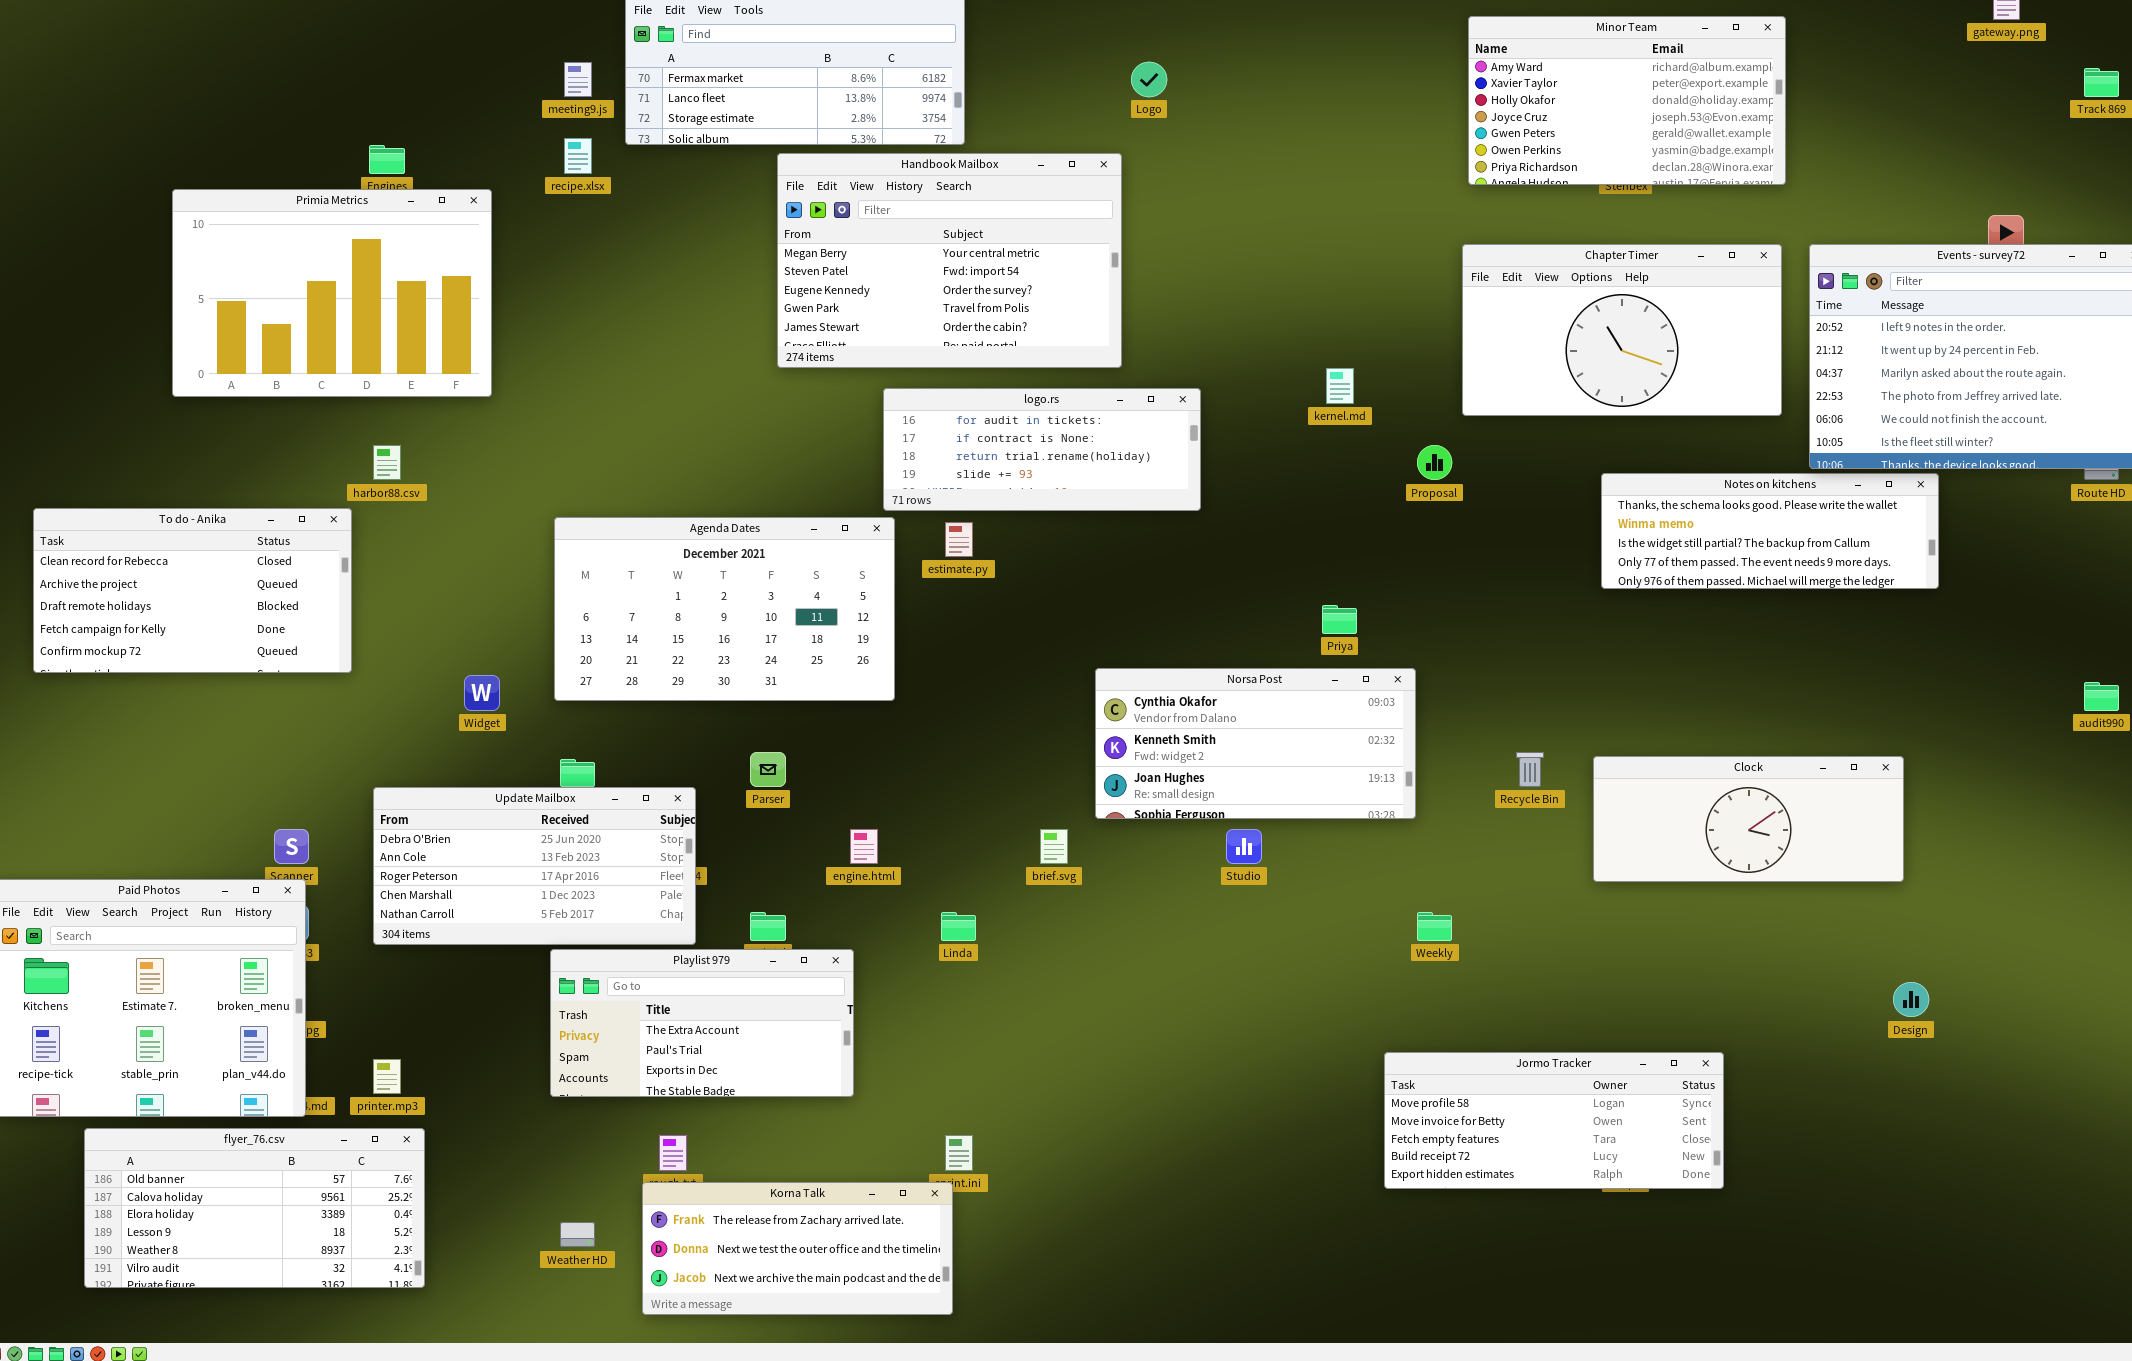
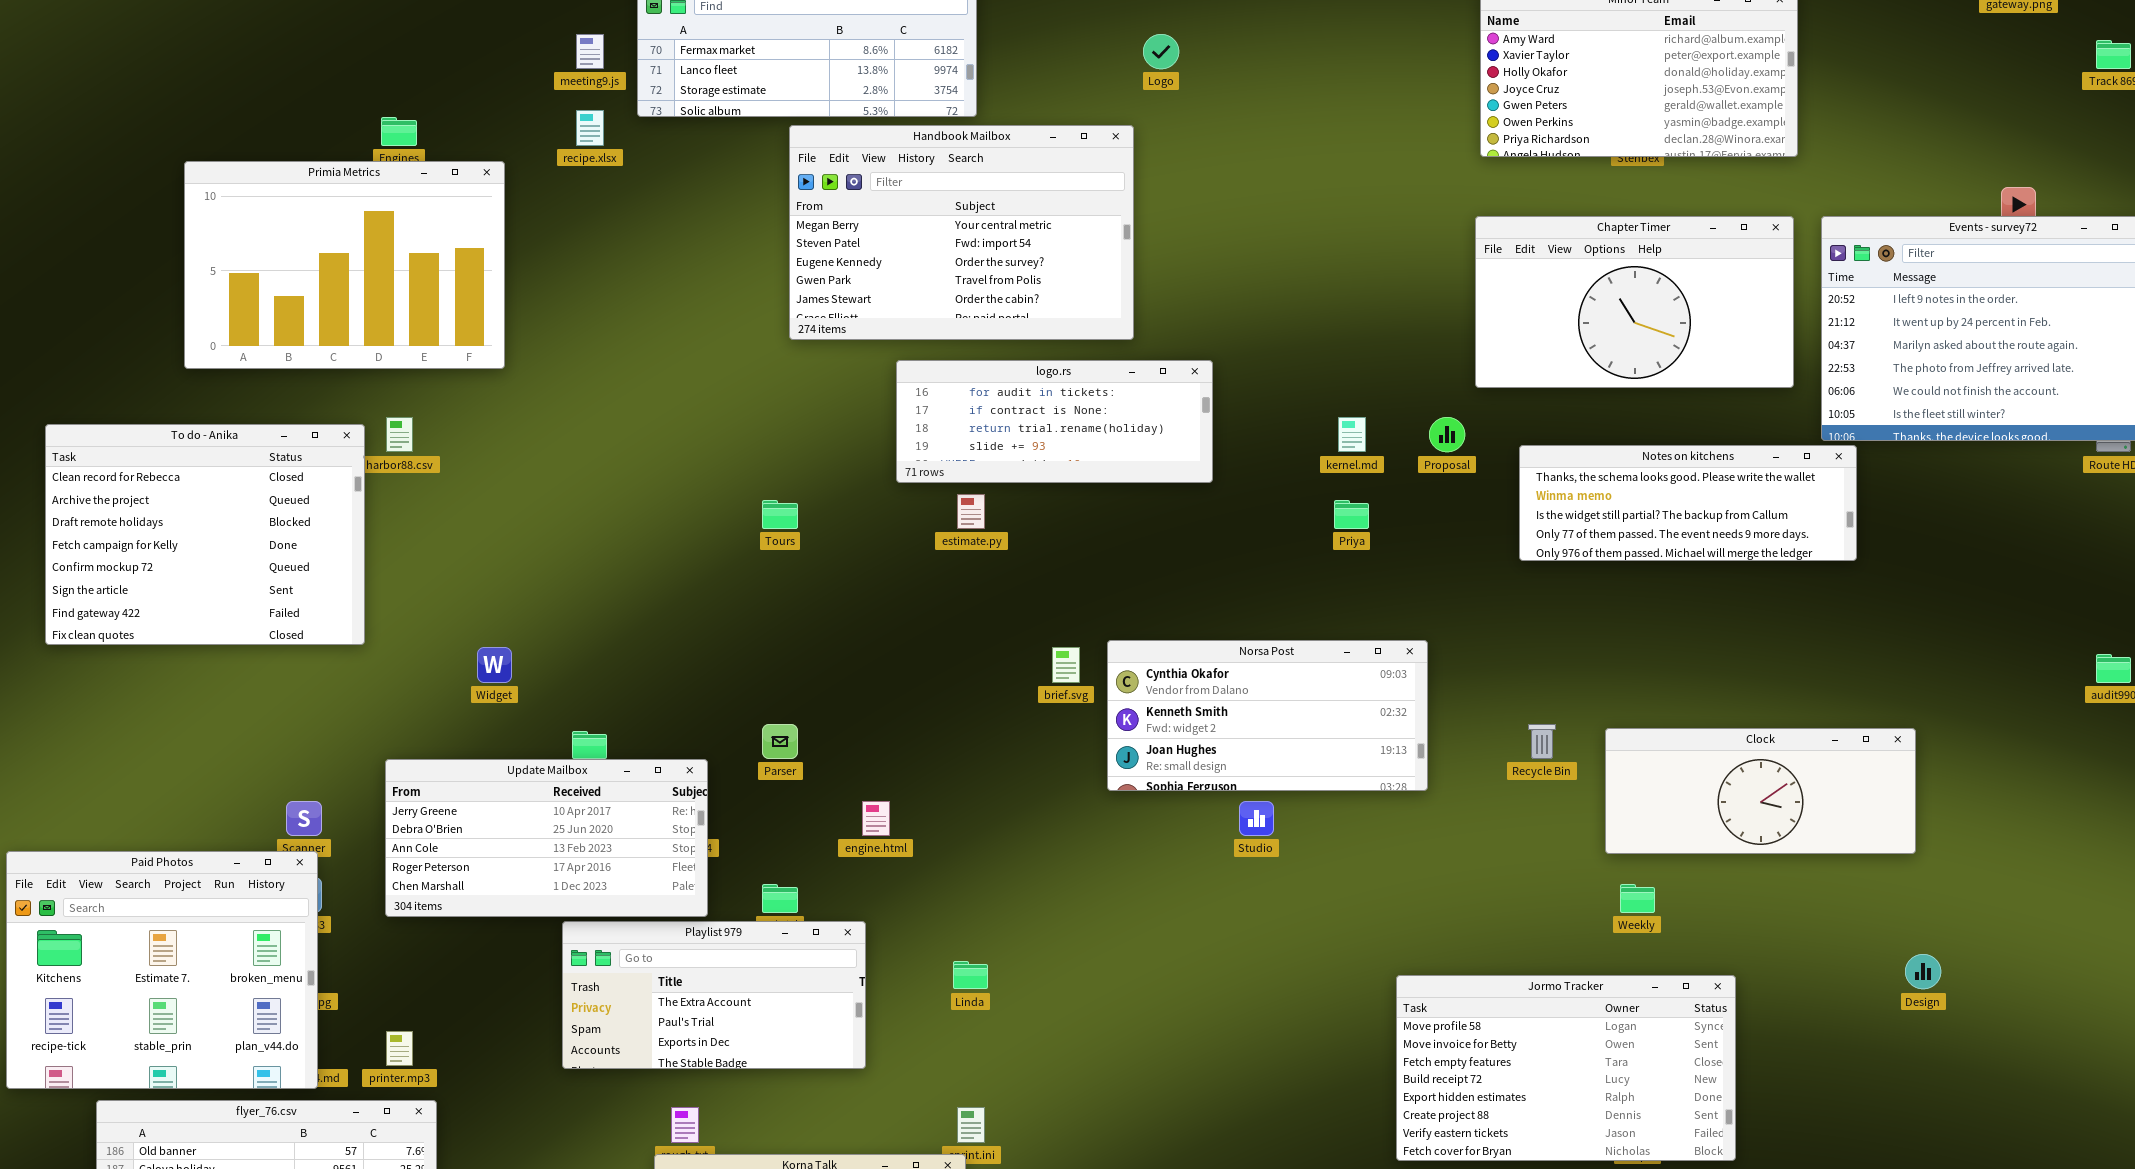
kernel.md: [1326,368,1354,404] -> [1338,417,1366,452], moved
Notes on kitchens: [1601,473,1939,589] -> [1519,445,1857,561], moved
To do - Anika: [33,508,352,673] -> [45,424,365,645], resized
Agenda Dates: [554,517,895,701] -> none, closed
Priya: [1322,605,1357,634] -> [1334,500,1369,529], moved
Update Mailbox: [373,787,696,945] -> [385,759,708,917], scrolled up 1 row
brief.svg: [1040,829,1068,864] -> [1052,647,1080,683], moved
Linda: [941,912,976,941] -> [953,961,988,989], moved
Weekly: [1417,912,1452,941] -> [1620,884,1655,913], moved
Jormo Tracker: [1384,1052,1724,1189] -> [1396,975,1736,1161], resized

